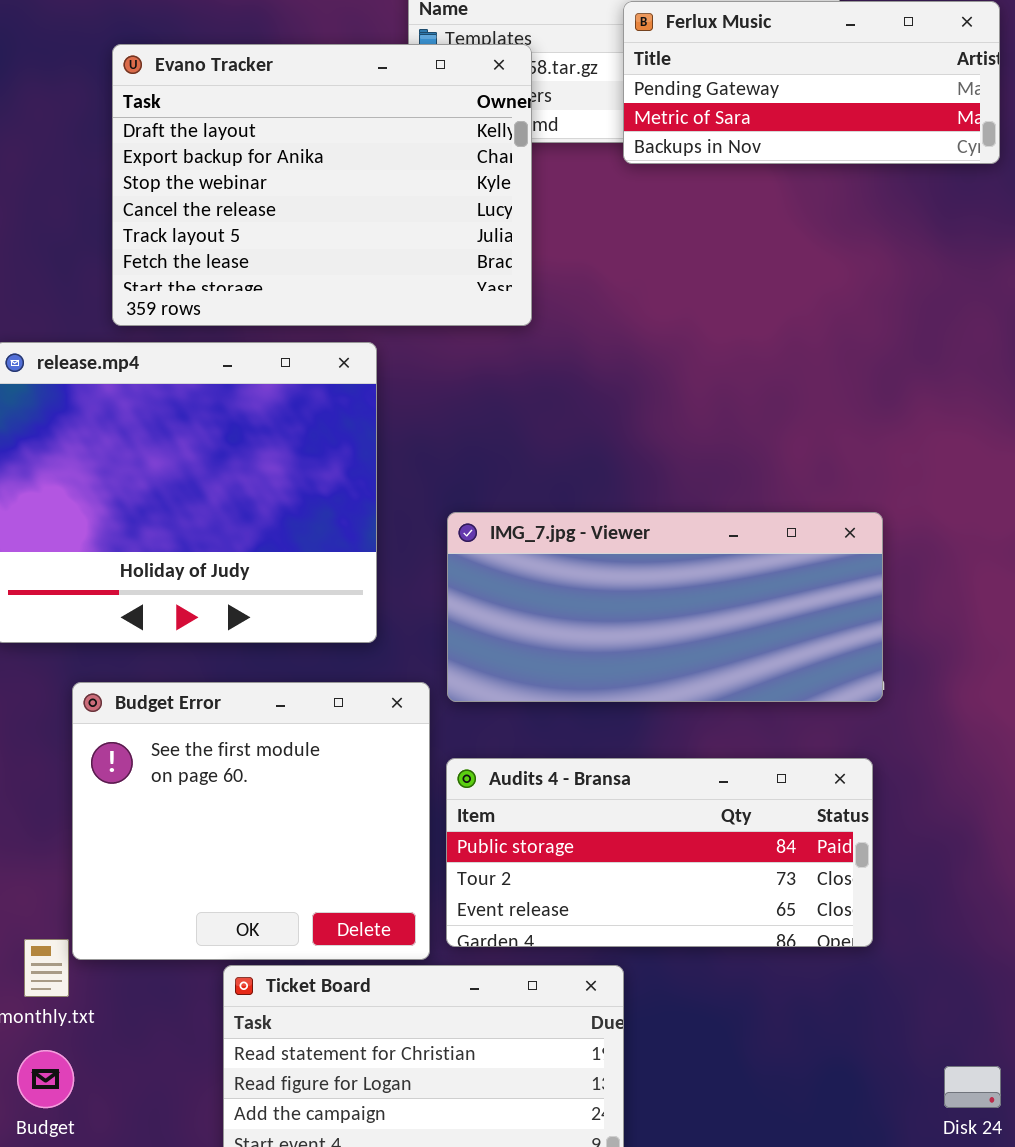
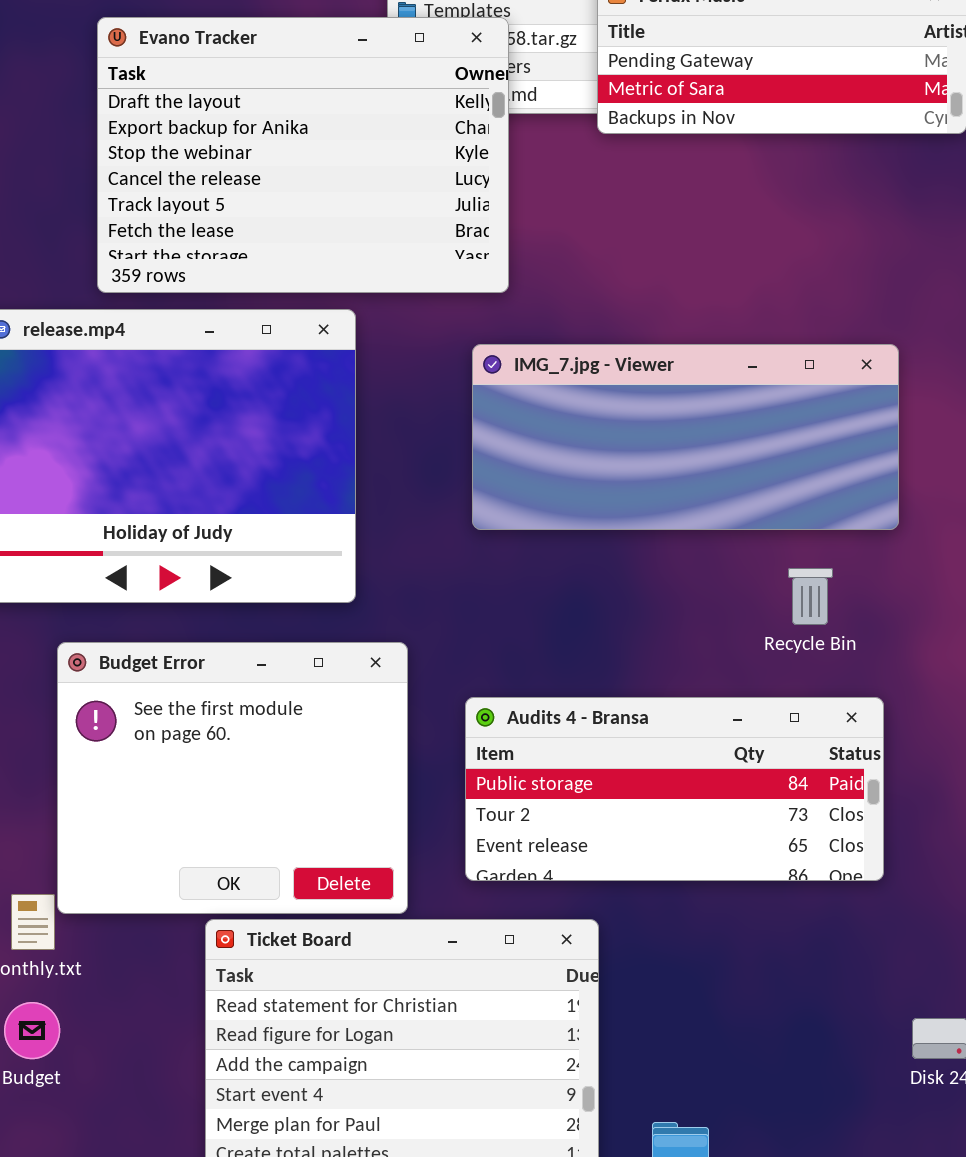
IMG_7.jpg - Viewer: [447,512,883,702] -> [472,344,899,530], moved
Audits 4 - Bransa: [446,758,873,947] -> [465,697,884,881], moved

